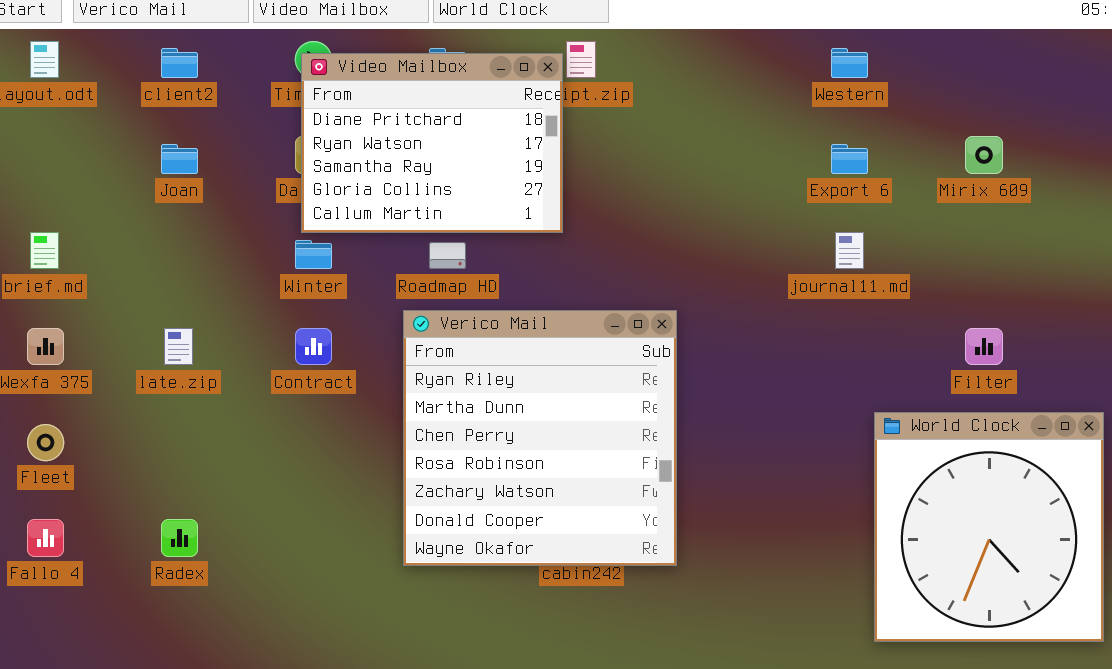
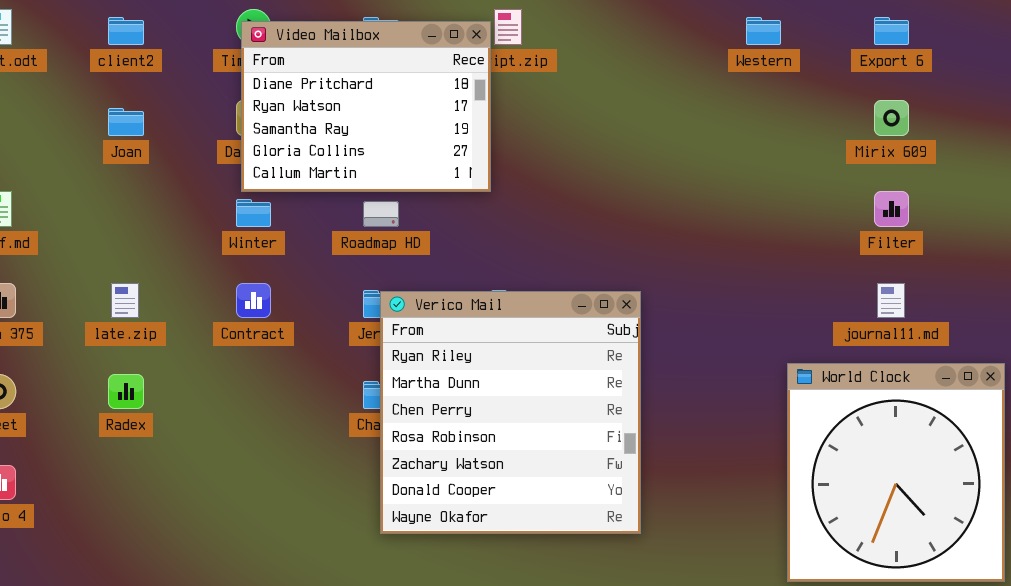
Export 6: [831,144,868,174] -> [874,17,909,45], moved
journal11.md: [835,232,864,269] -> [877,283,905,318], moved
Verico Mail: [403,310,677,566] -> [380,291,641,534], moved
Filter: [965,328,1003,365] -> [874,191,909,227], moved
Radex: [161,519,198,557] -> [108,374,144,409], moved

